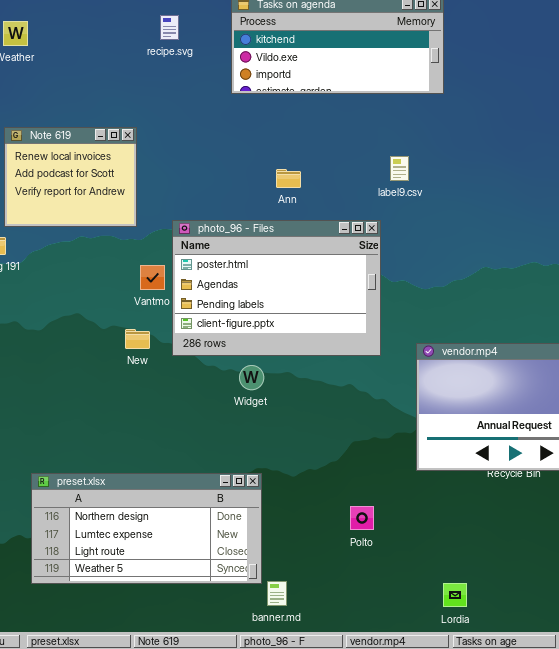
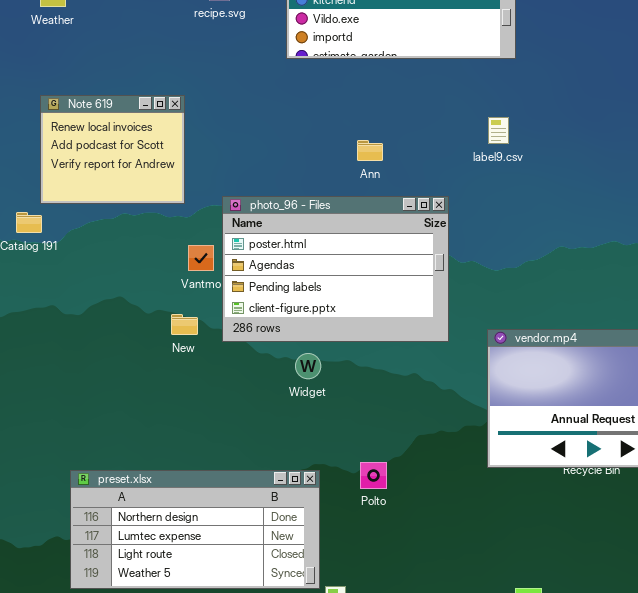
label9.csv: [390,156,409,181] -> [488,117,509,144], moved
Ann: [276,169,301,188] -> [357,140,383,161], moved
Polto: [350,506,374,530] -> [360,462,387,489], moved

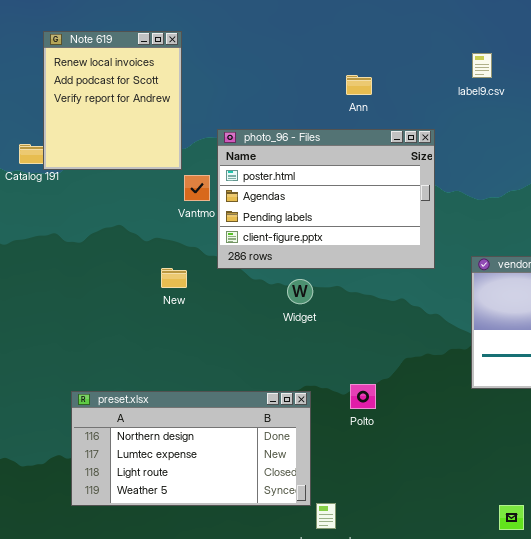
Note 619: [40,95,185,204] -> [43,31,182,170], resized
New: [171,314,198,335] -> [161,268,187,288], moved

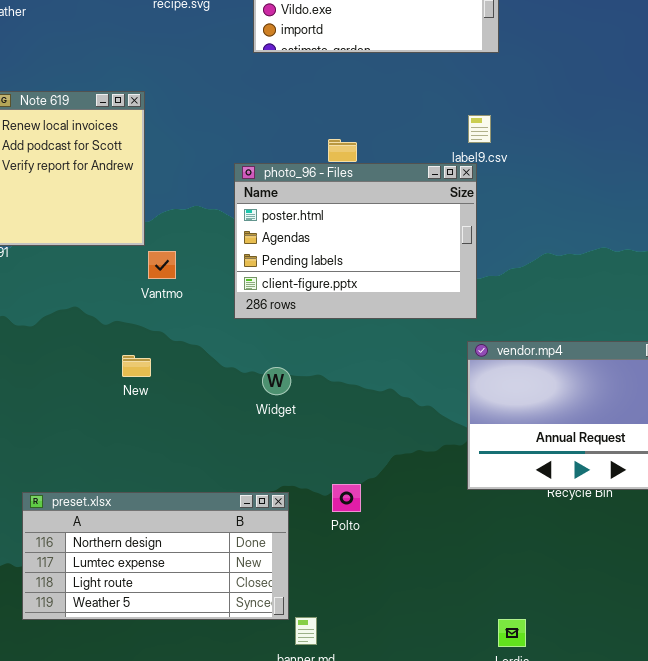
photo_96 - Files: [217,129,435,269] -> [234,163,477,319], moved

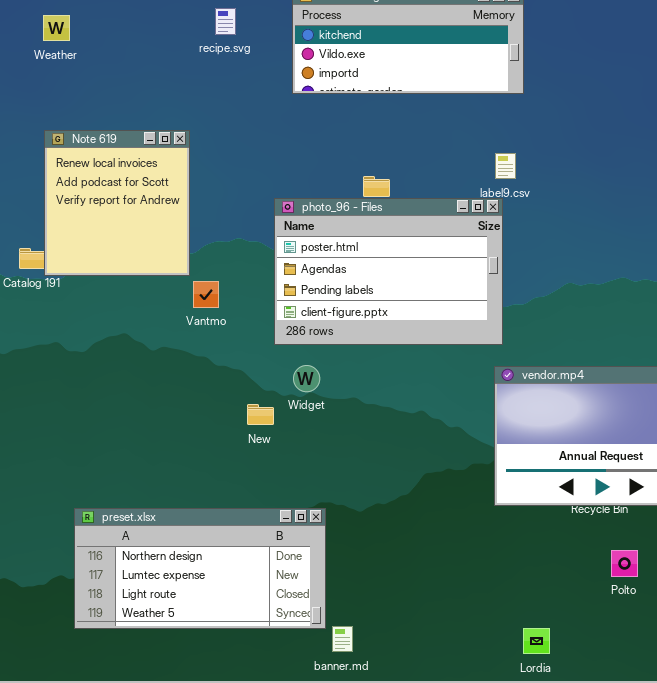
New: [122,355,151,377] -> [247,404,274,425], moved
Widget: [262,367,291,395] -> [293,365,320,392], moved
Polto: [332,484,361,512] -> [611,550,638,577], moved

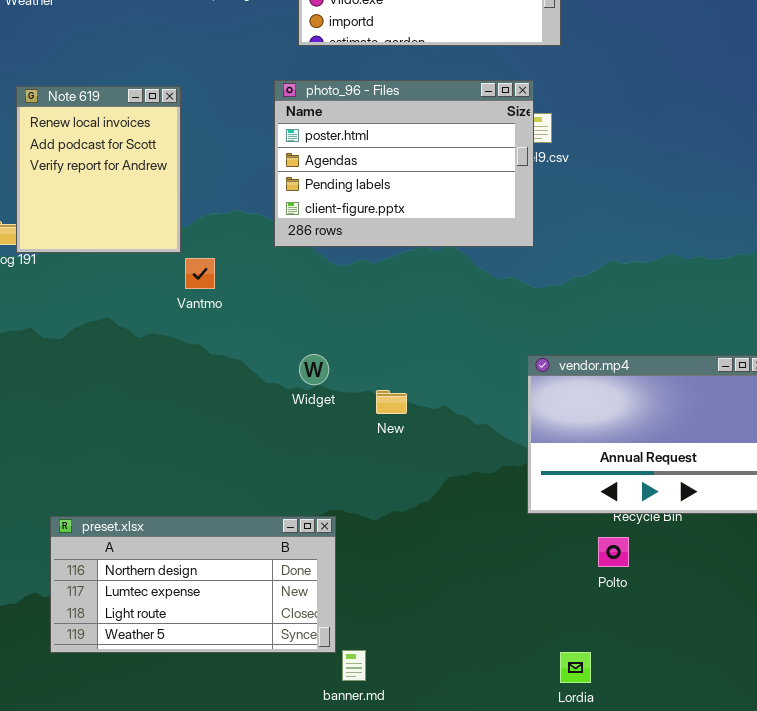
photo_96 - Files: [274,198,503,345] -> [274,80,534,247], moved
New: [247,404,274,425] -> [376,390,407,414], moved
Polto: [611,550,638,577] -> [598,537,629,567], moved

